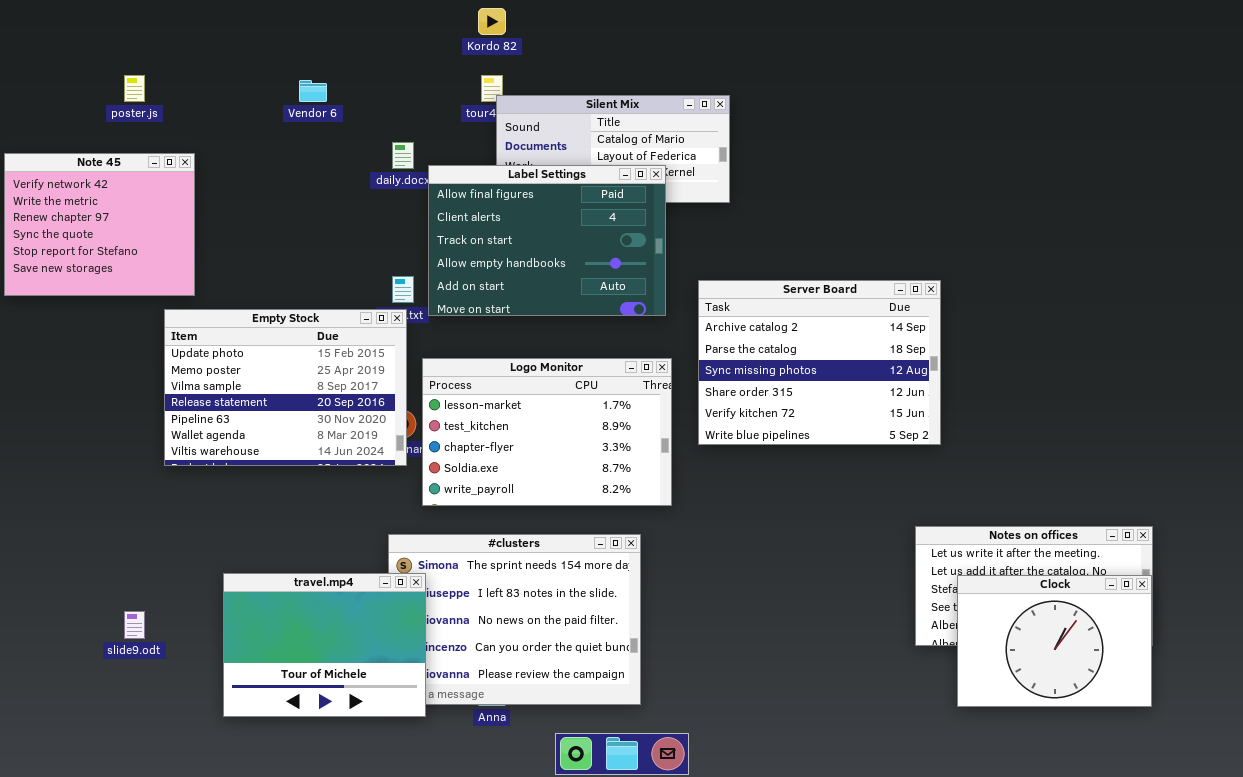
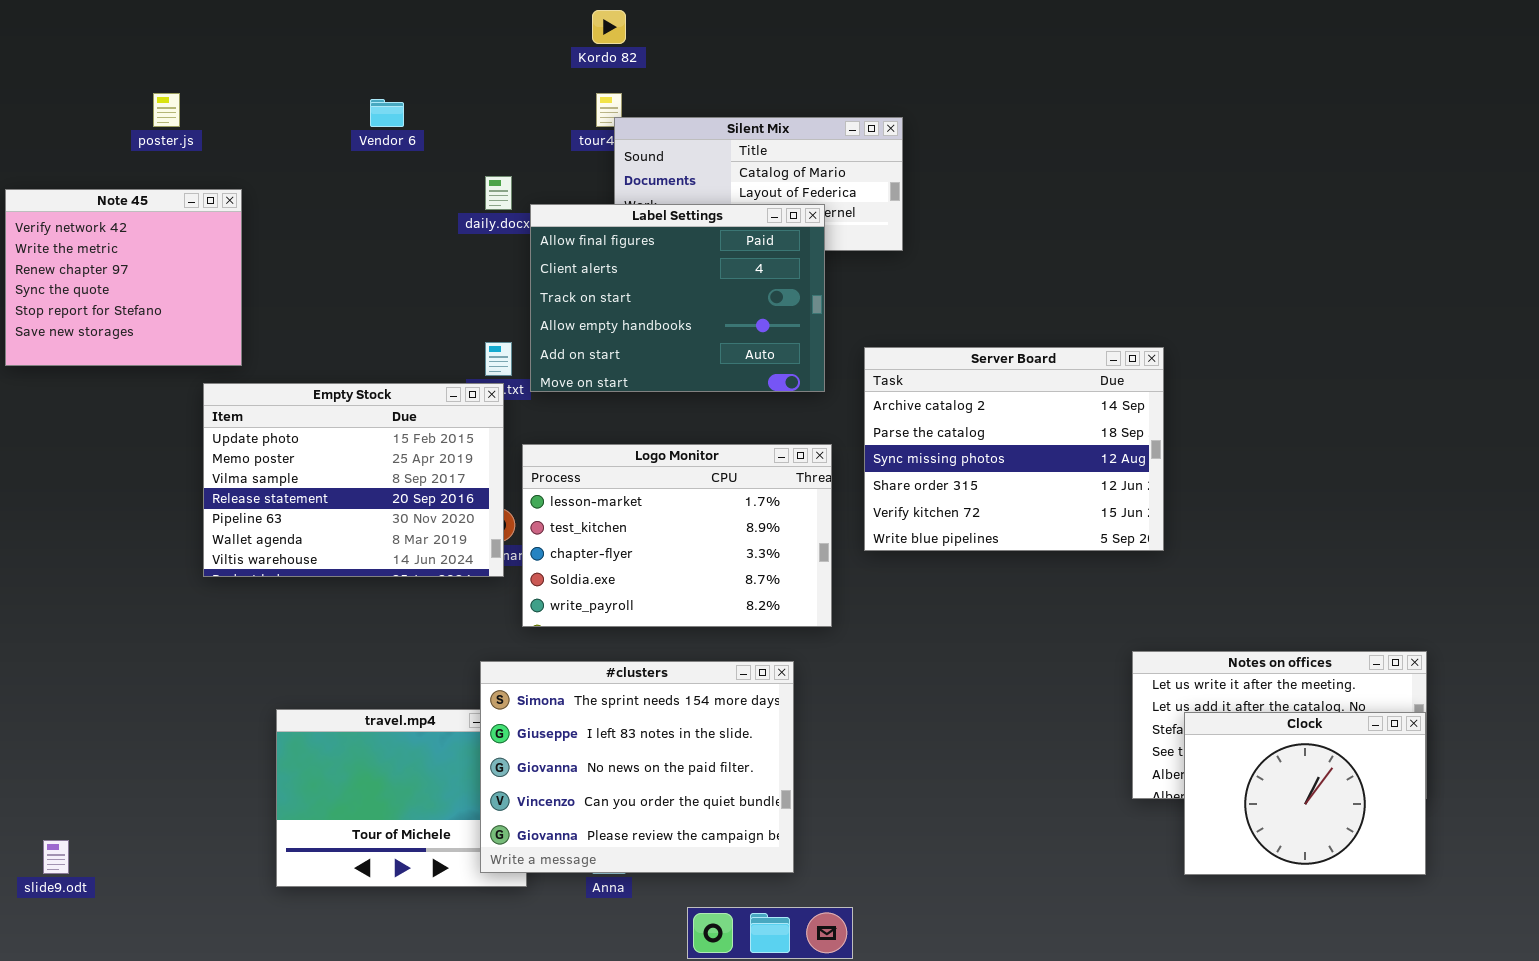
#clusters: [388,534,641,705] -> [480,661,794,873], raised
slide9.odt: [124,611,145,639] -> [43,840,69,874], moved

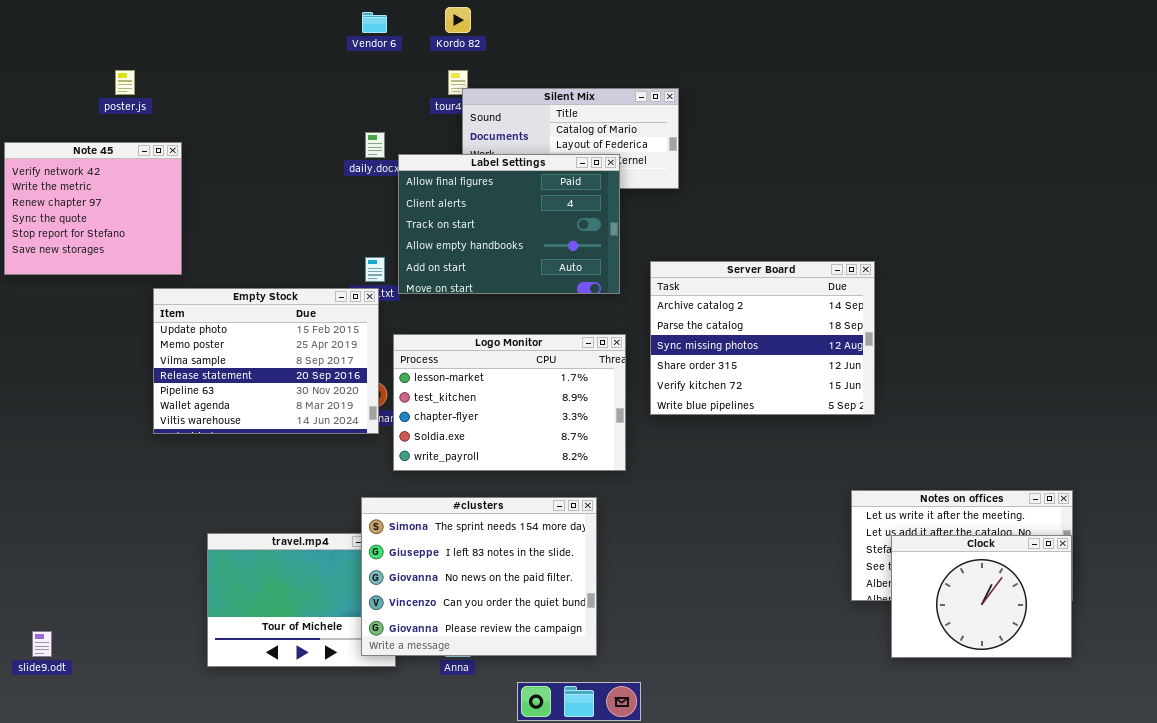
Vendor 6: [370,99,404,127] -> [362,12,387,33], moved

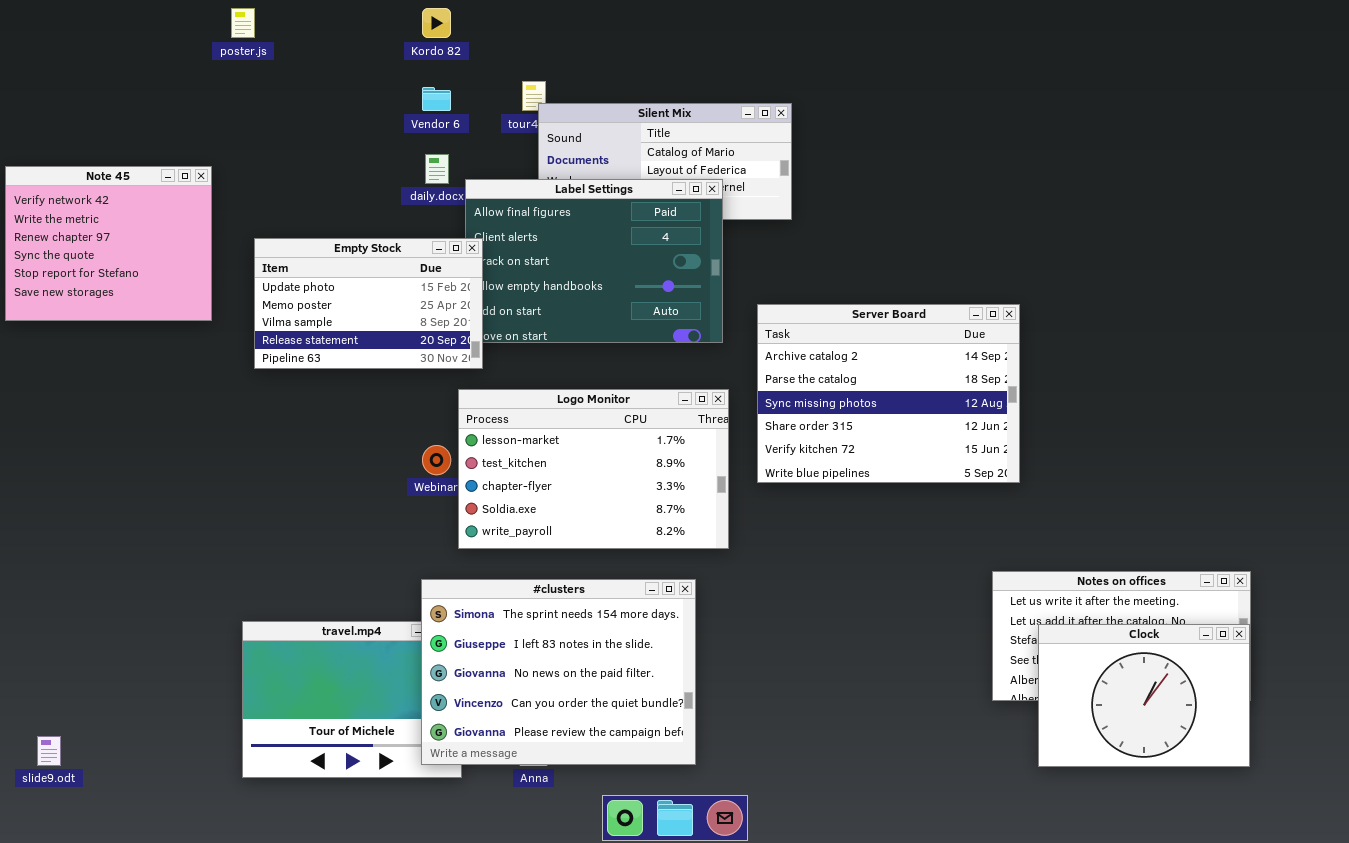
Kordo 82: [445,7,471,33] -> [422,8,451,38], moved
Vendor 6: [362,12,387,33] -> [422,87,451,111], moved
poster.js: [115,70,135,95] -> [231,8,255,38], moved
Empty Stock: [153,288,379,434] -> [254,238,483,369], moved, resized

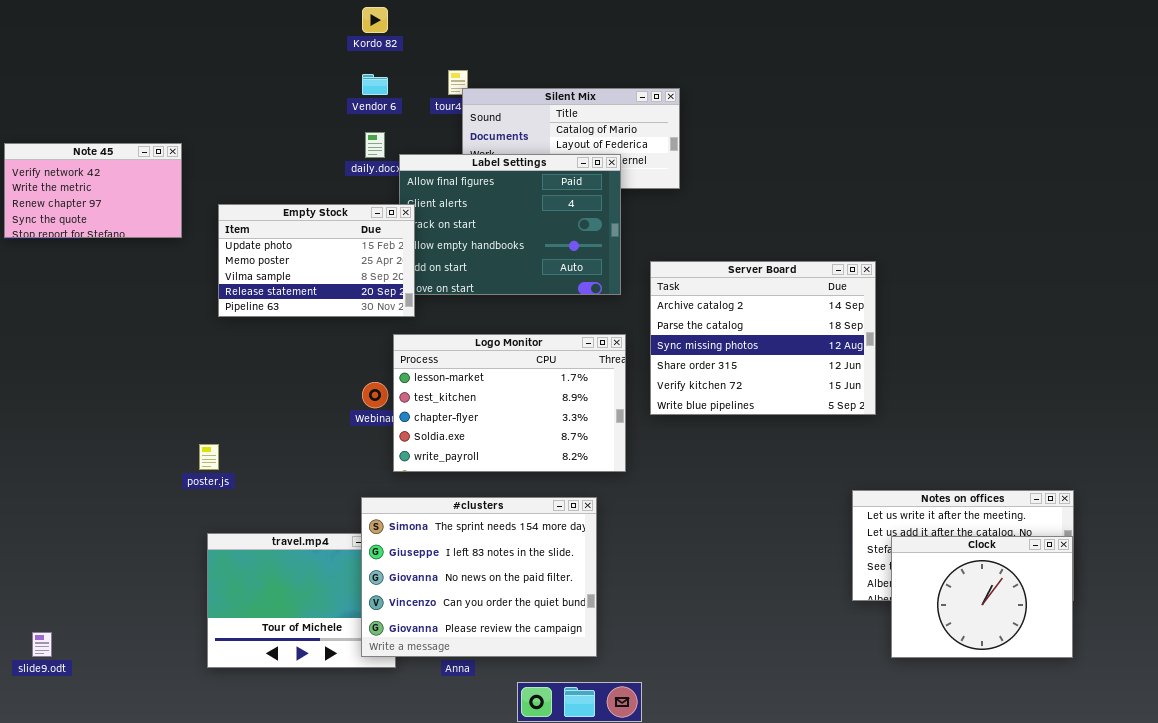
poster.js: [231,8,255,38] -> [199,444,219,470], moved
Note 45: [5,166,212,321] -> [4,143,182,238], resized

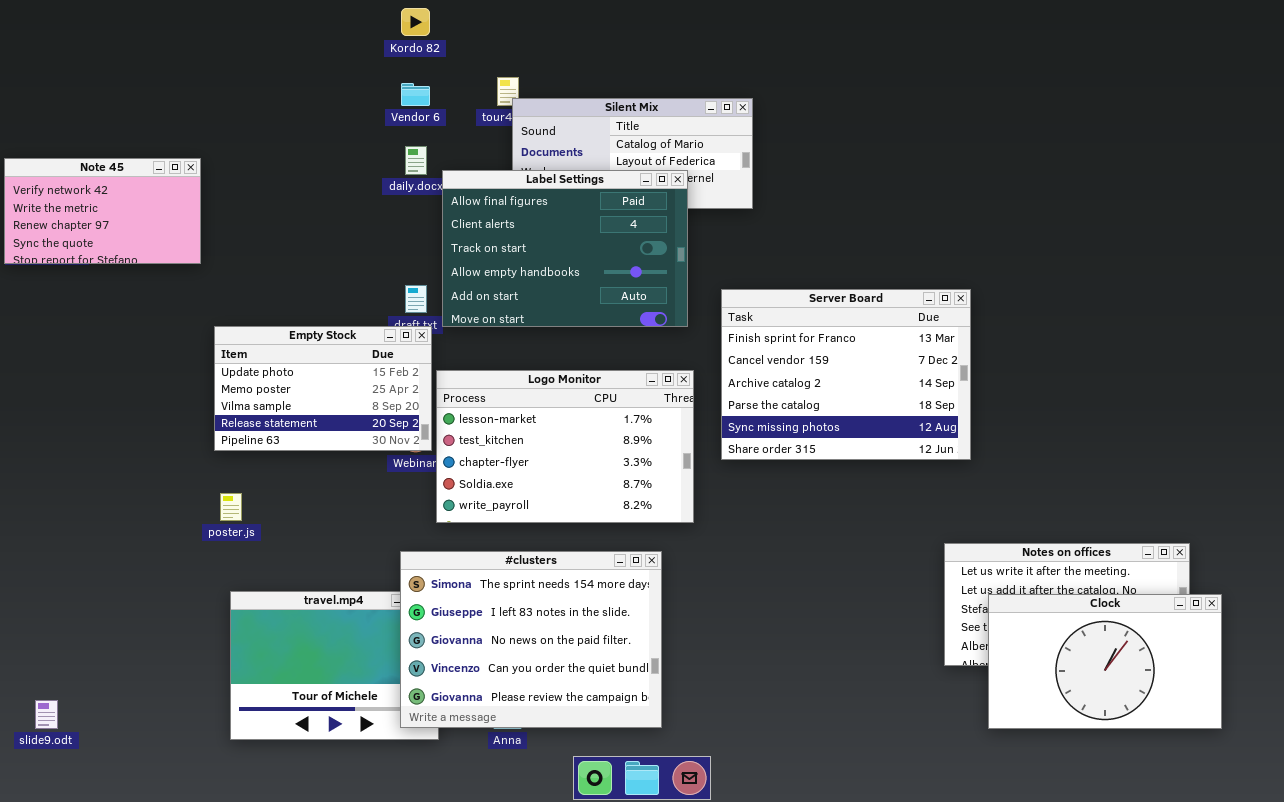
Empty Stock: [218,204,415,317] -> [214,326,432,451], moved
Server Board: [650,261,876,415] -> [721,289,971,460], scrolled up 2 rows
Clock: [891,536,1073,658] -> [988,594,1222,729], resized

